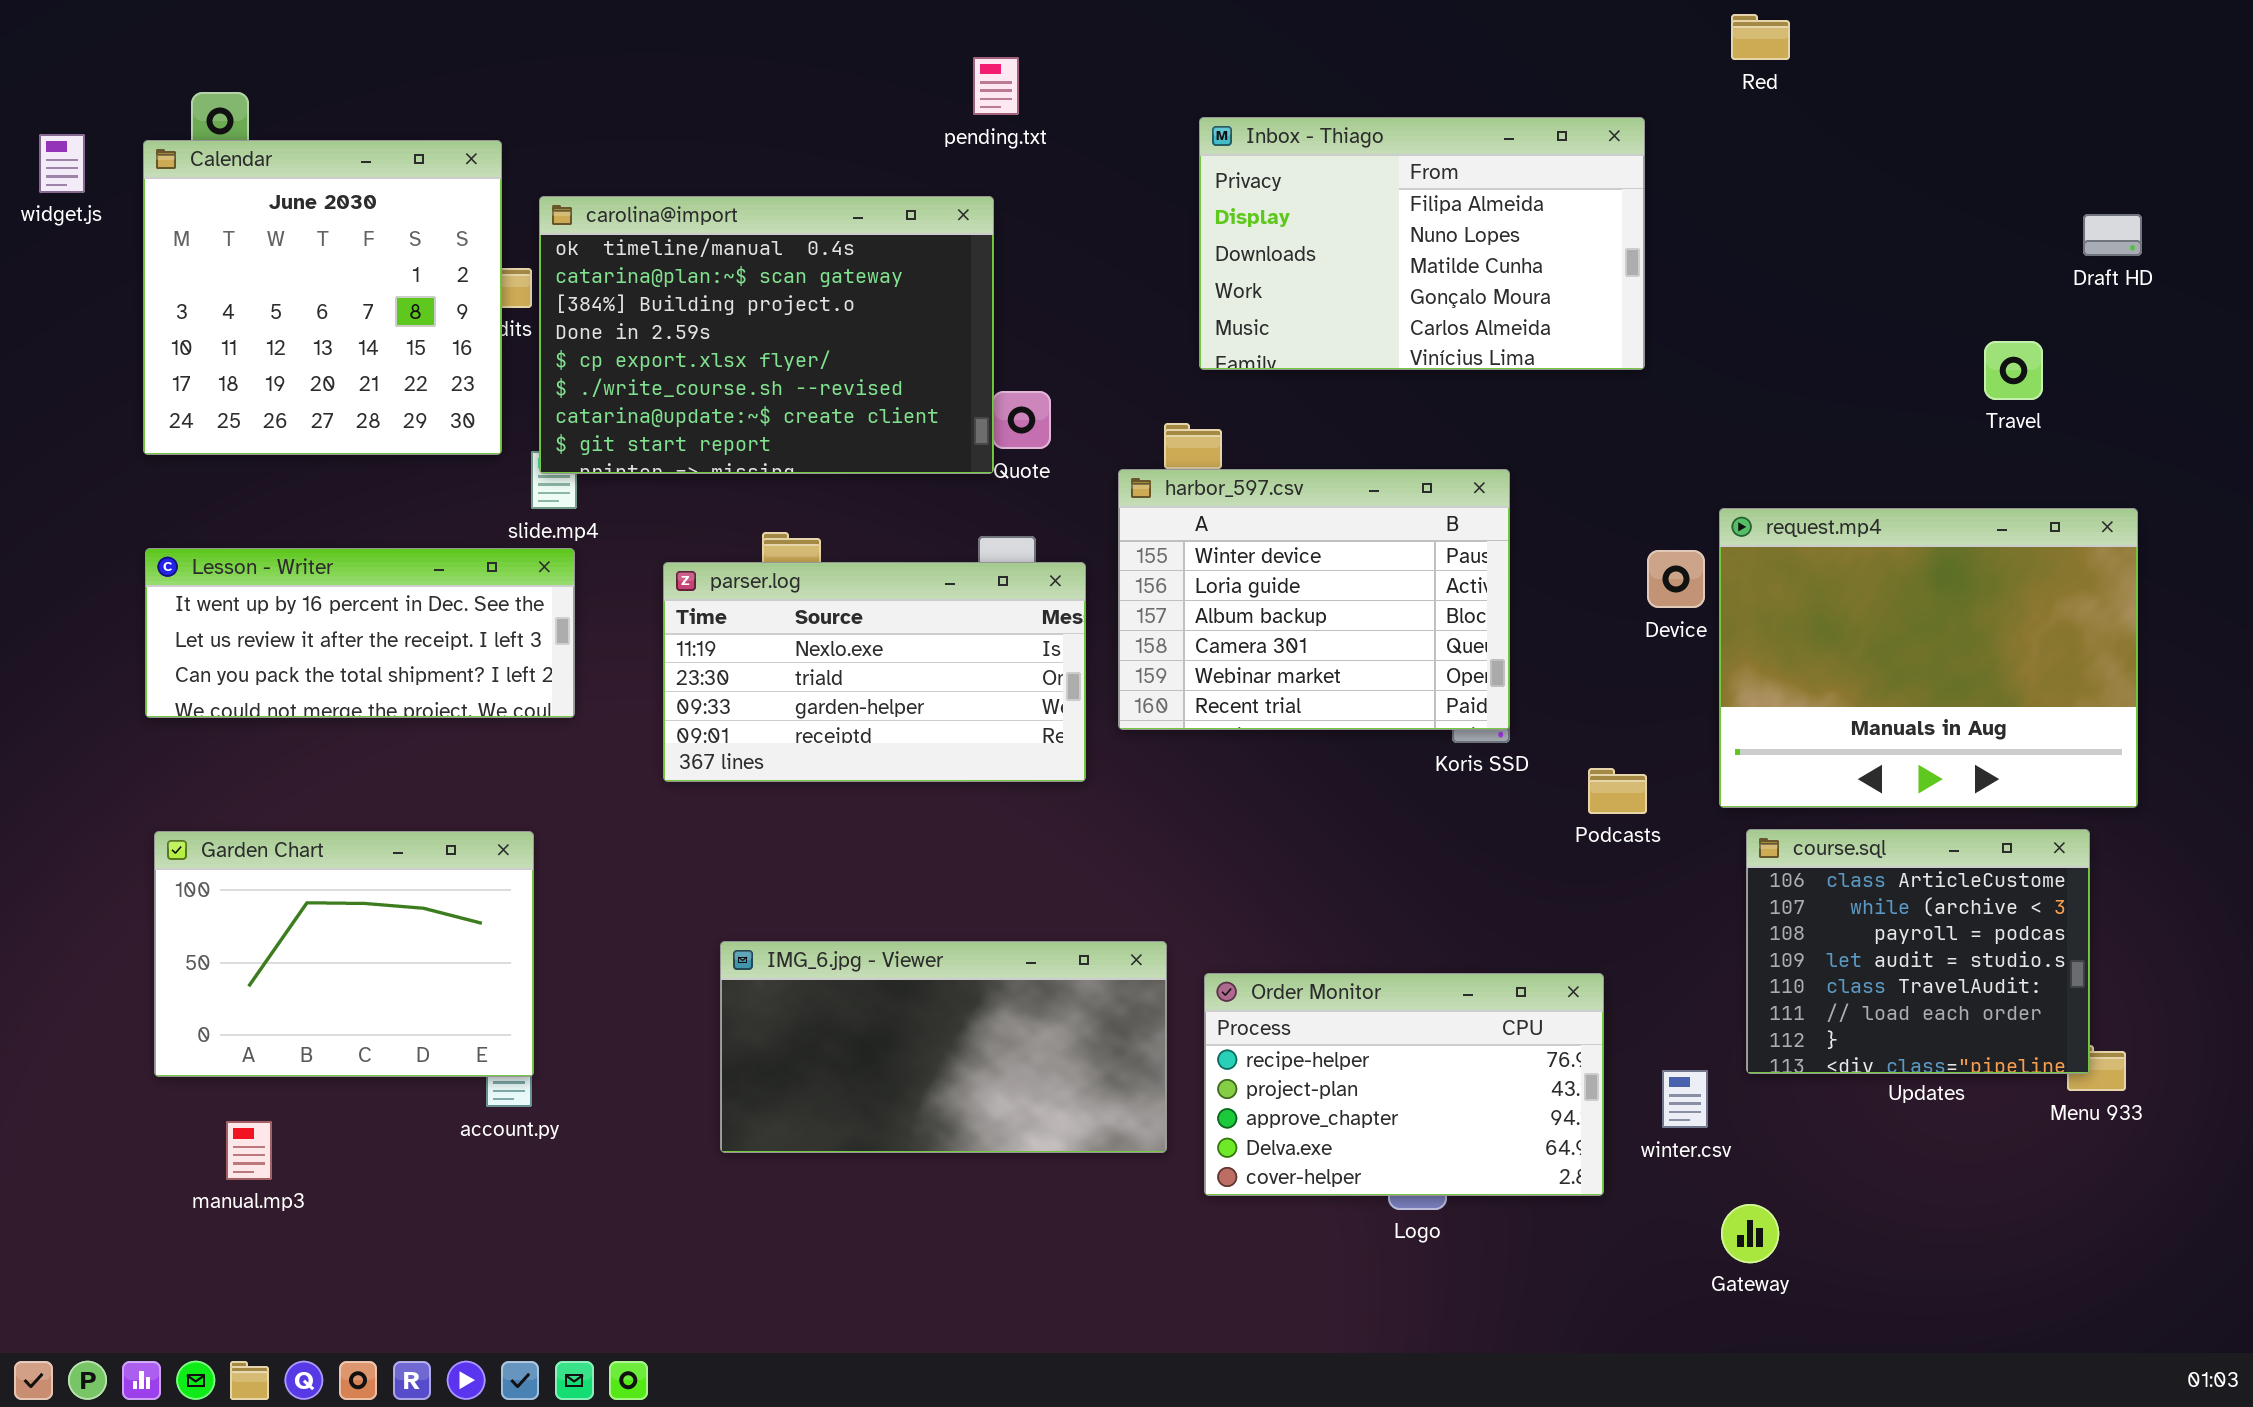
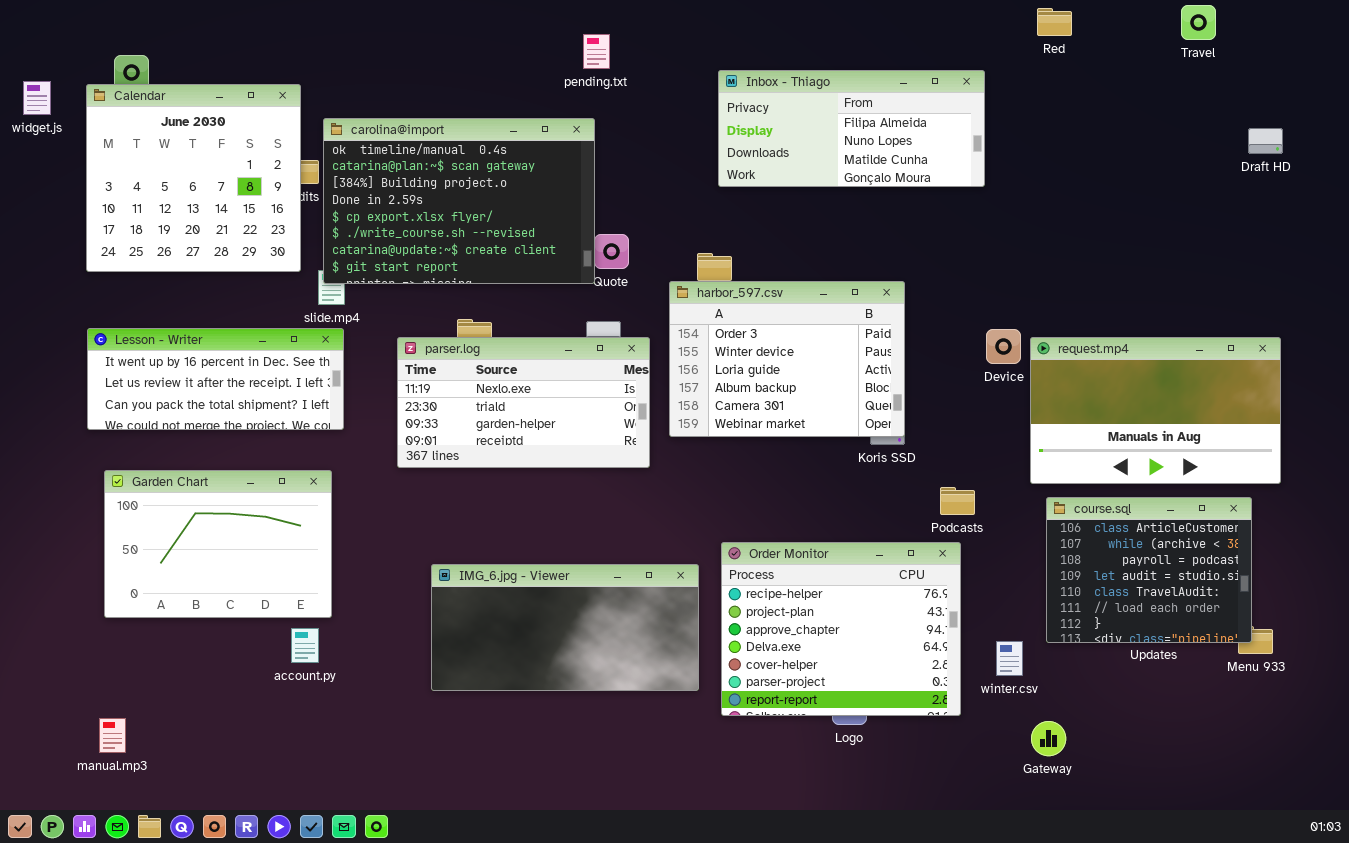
Inbox - Thiago: [1199,117,1645,370] -> [718,70,985,187], resized
Travel: [1984,341,2043,400] -> [1181,5,1216,40], moved
harbor_597.csv: [1118,469,1510,730] -> [669,281,905,437], scrolled up 1 row
request.mp4: [1719,508,2138,808] -> [1030,337,1281,484], resized
Podcasts: [1588,768,1647,814] -> [940,487,975,515], moved
Garden Chart: [154,831,534,1077] -> [104,470,332,618], moved
Order Monitor: [1204,973,1604,1196] -> [721,542,961,716], resized
manual.mp3: [226,1121,272,1180] -> [99,718,126,753], moved

